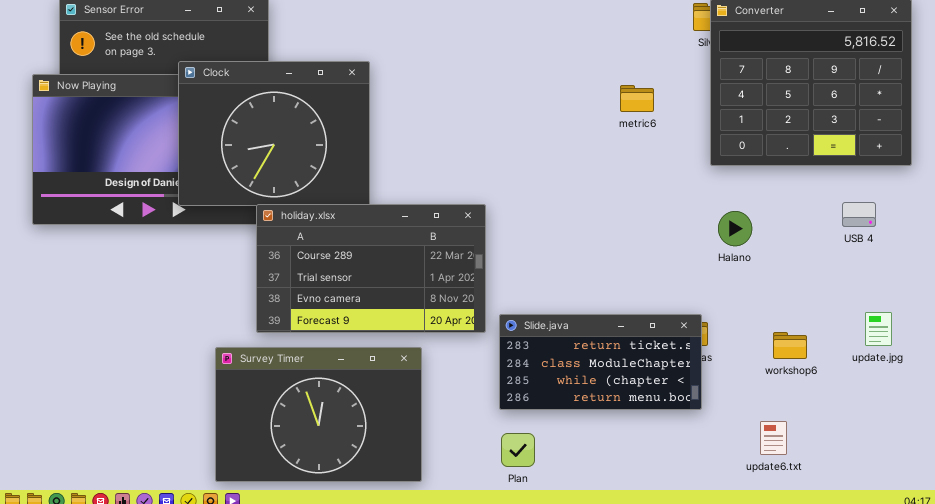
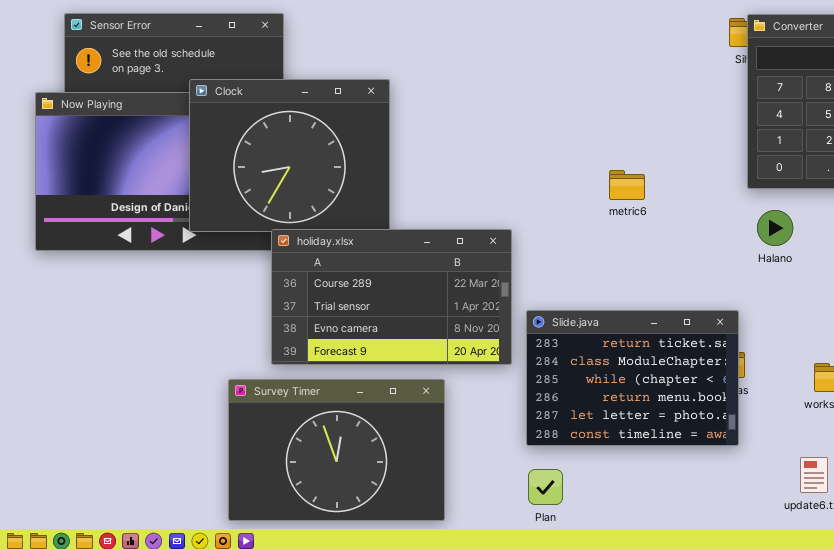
metric6: [620,85,654,112] -> [609,170,645,200], moved
Halano: [718,211,752,246] -> [757,210,793,246], moved
Slide.java: [499,314,702,410] -> [526,310,739,446], resized

